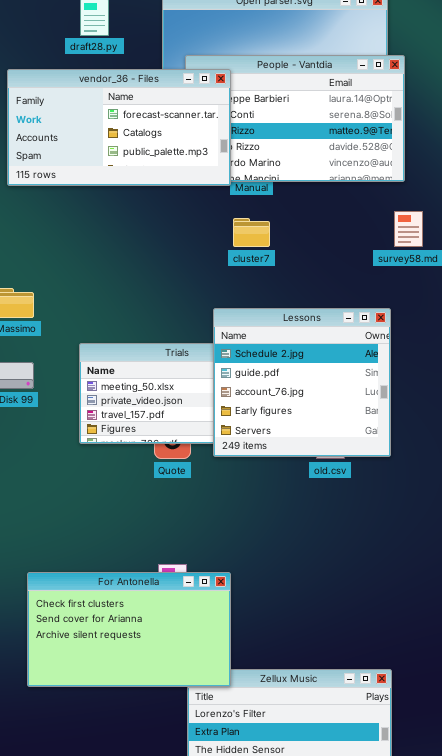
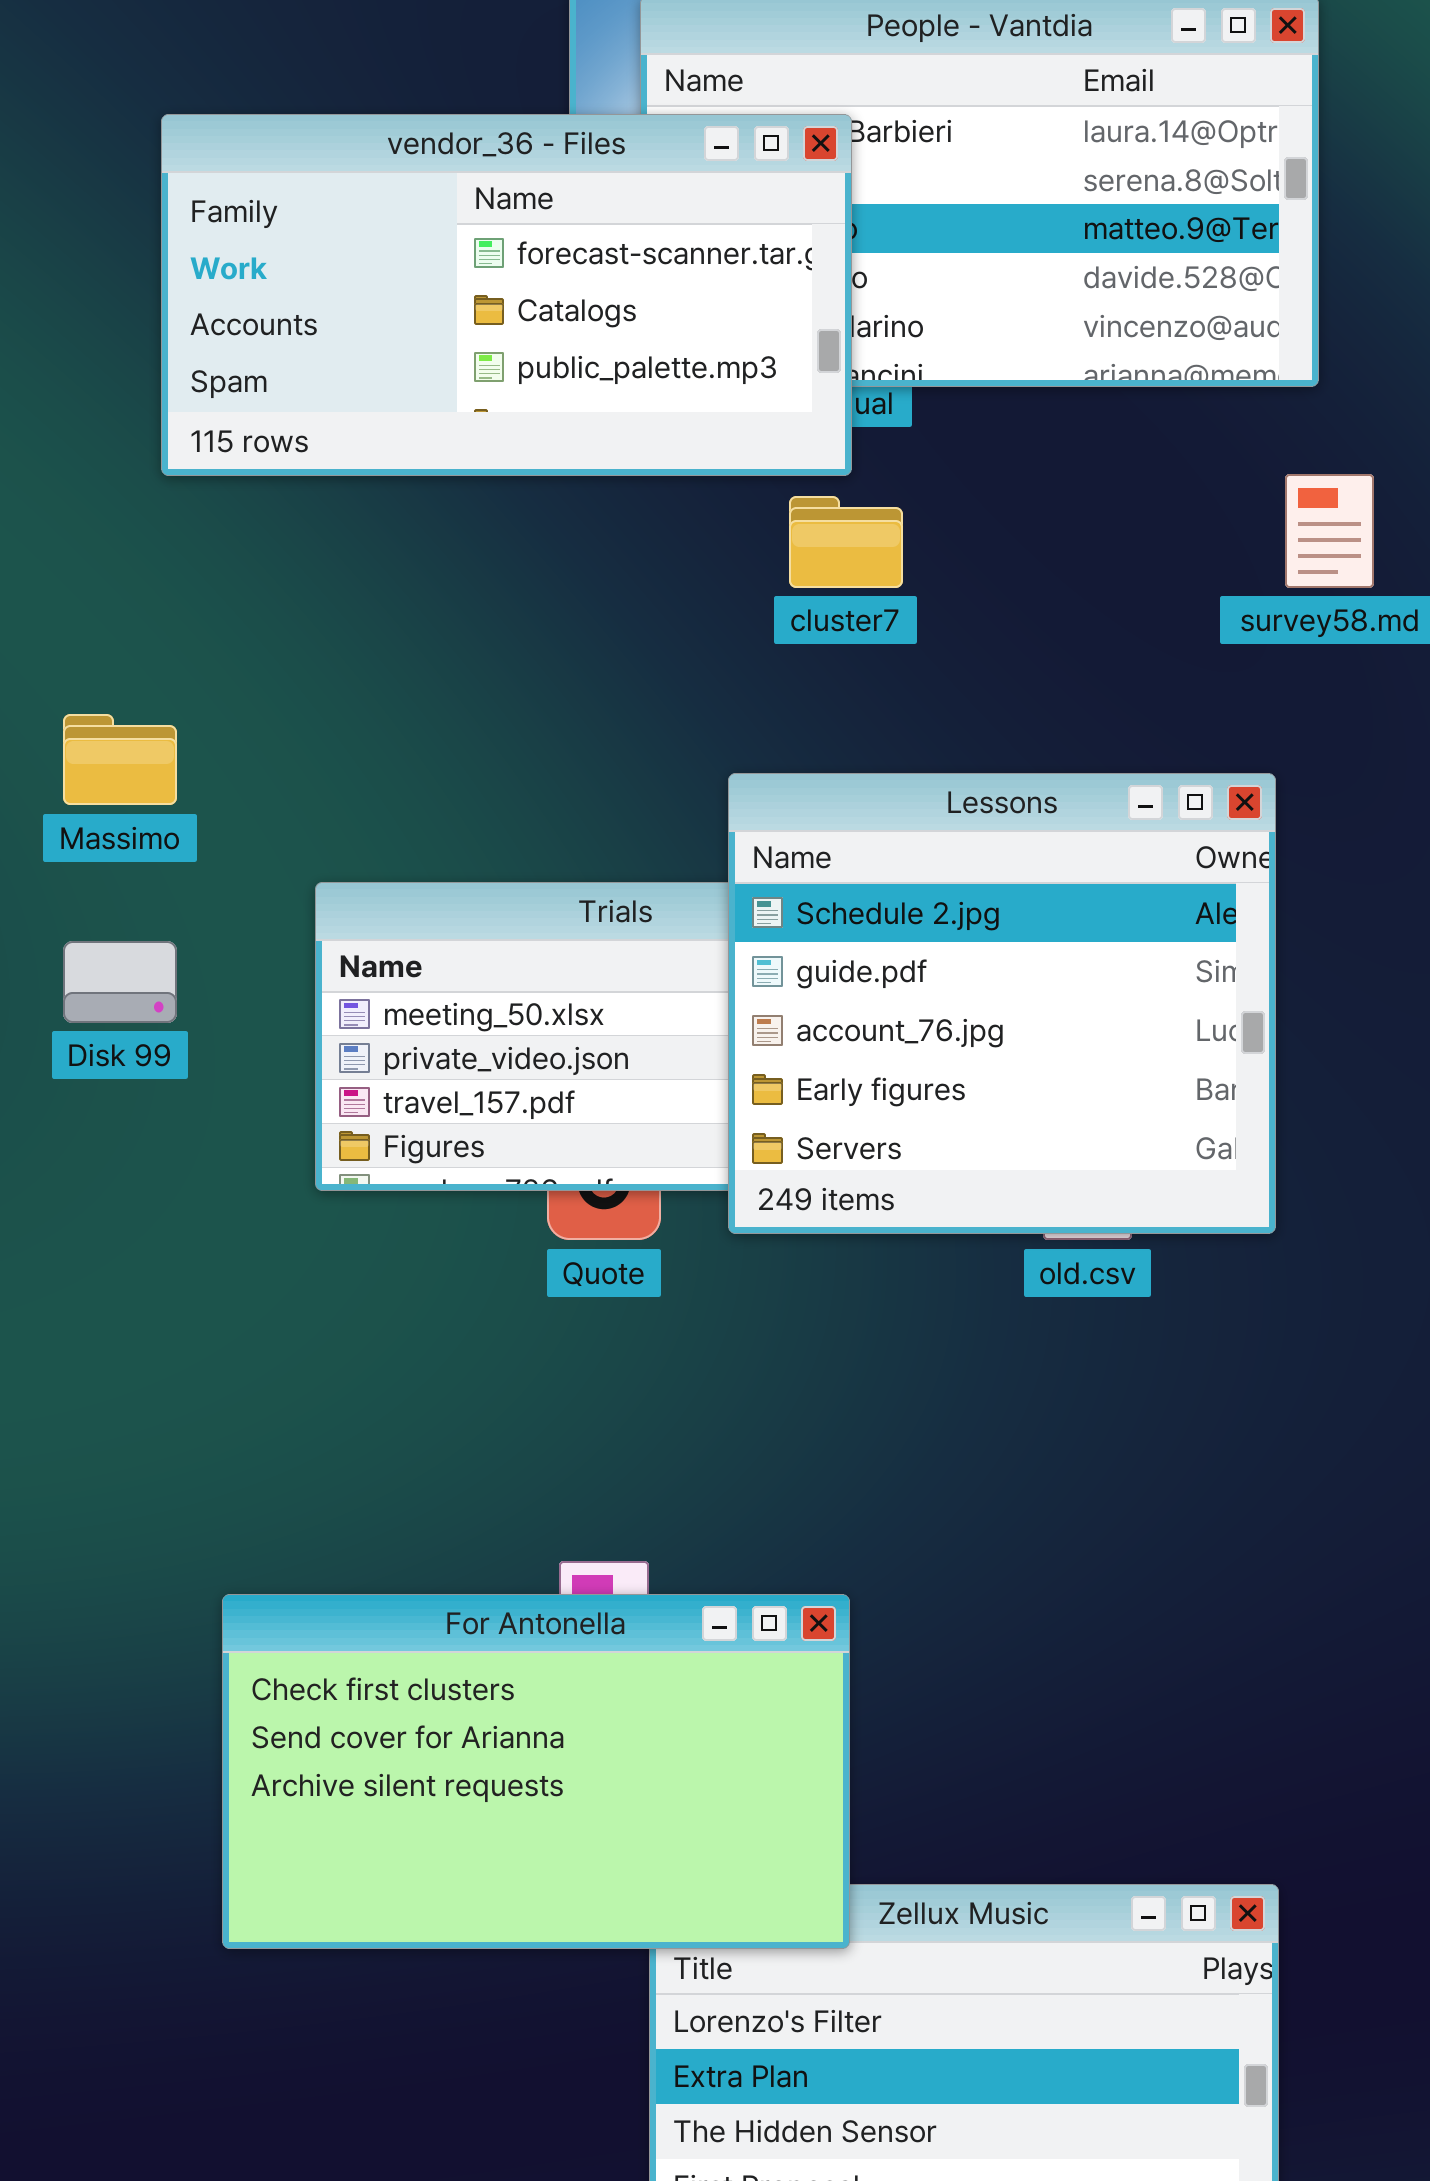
vendor_36 - Files: [7,69,231,186] -> [161,114,852,476], moved
For Antonella: [27,572,231,687] -> [222,1594,850,1949], moved

